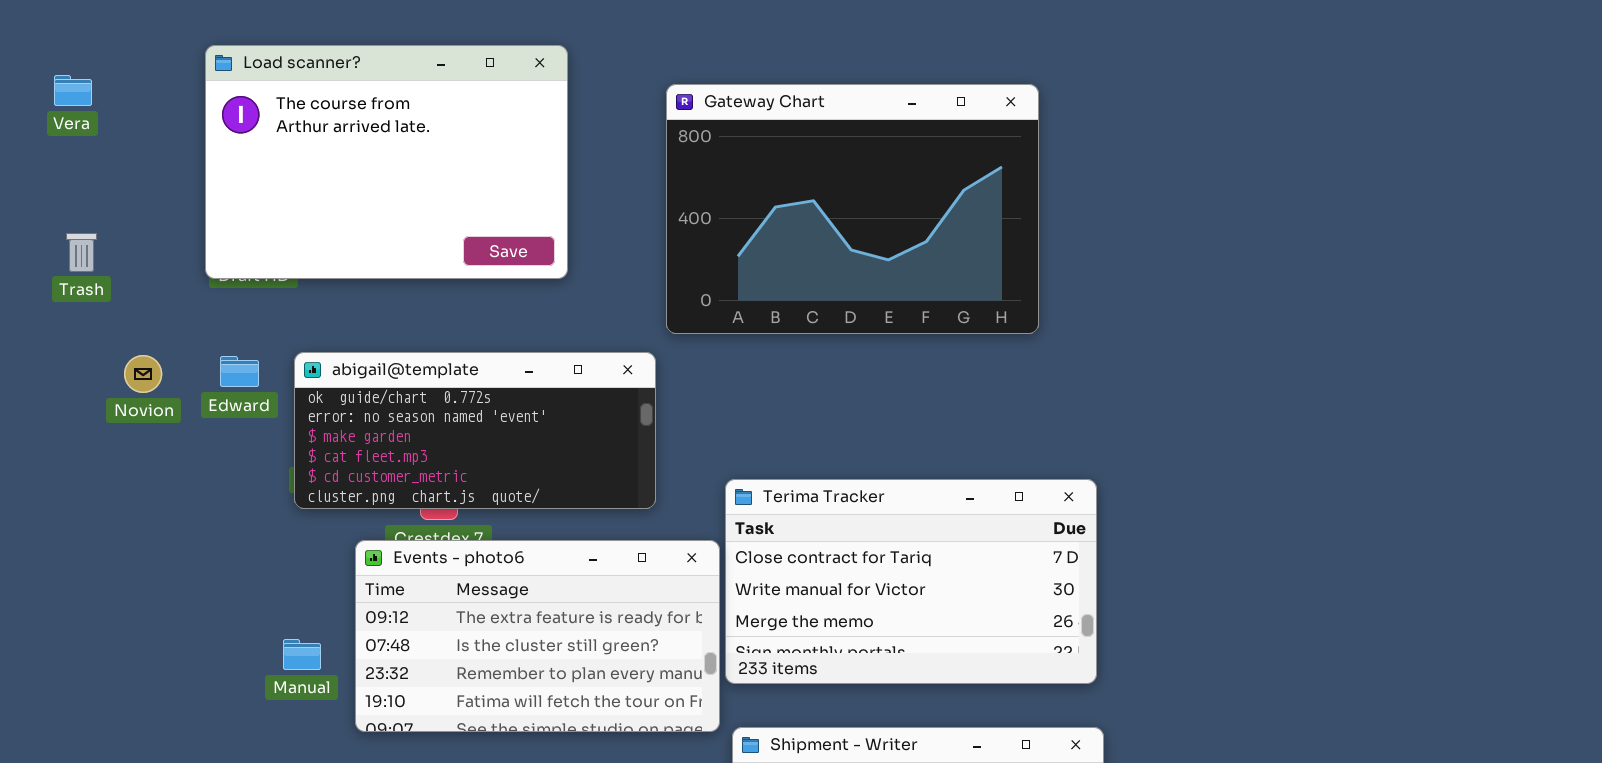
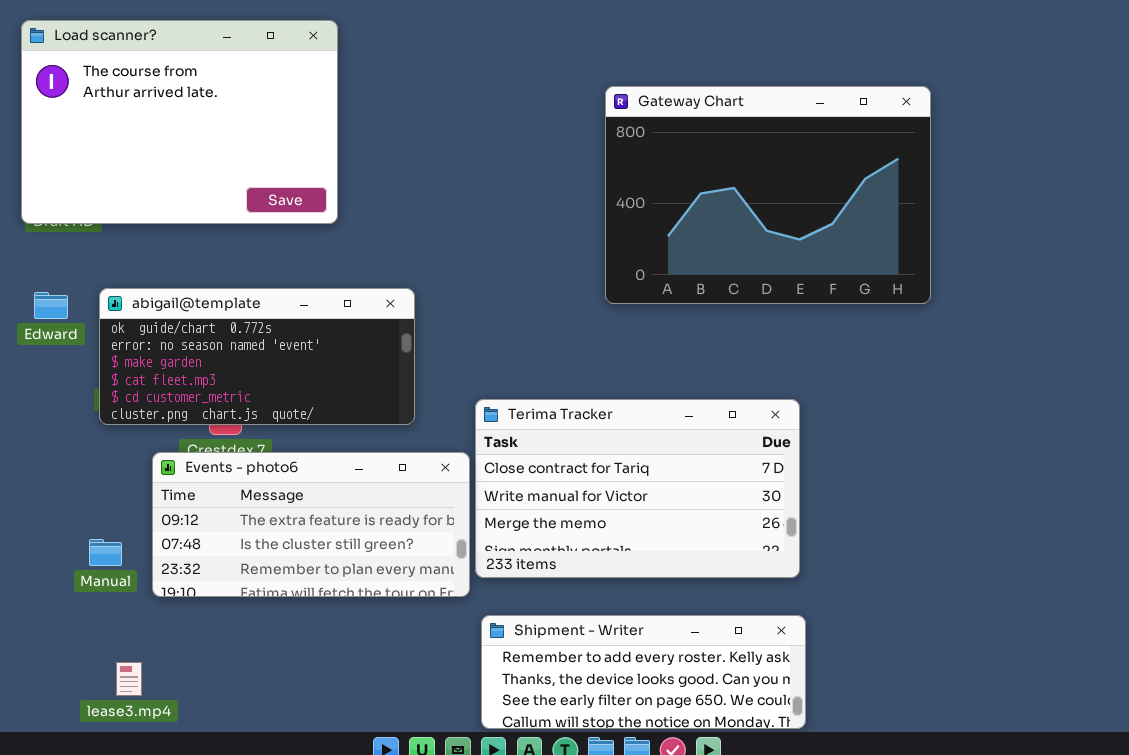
Gateway Chart: [666,84,1039,334] -> [605,86,931,304], moved
Events - photo6: [355,540,720,732] -> [152,452,470,597], resized

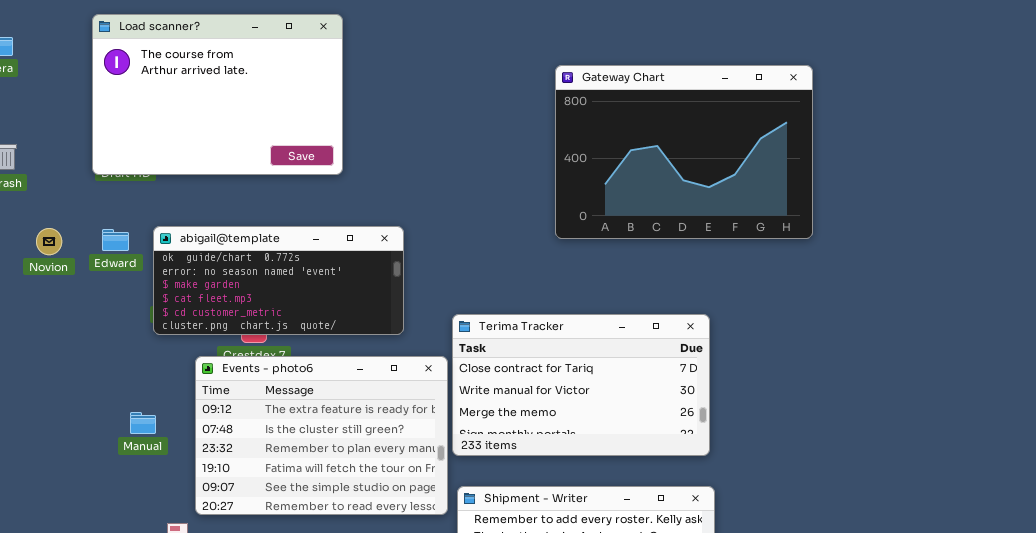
Events - photo6: [152,452,470,597] -> [195,356,448,515], resized
Manual: [89,539,122,566] -> [130,412,156,434], moved

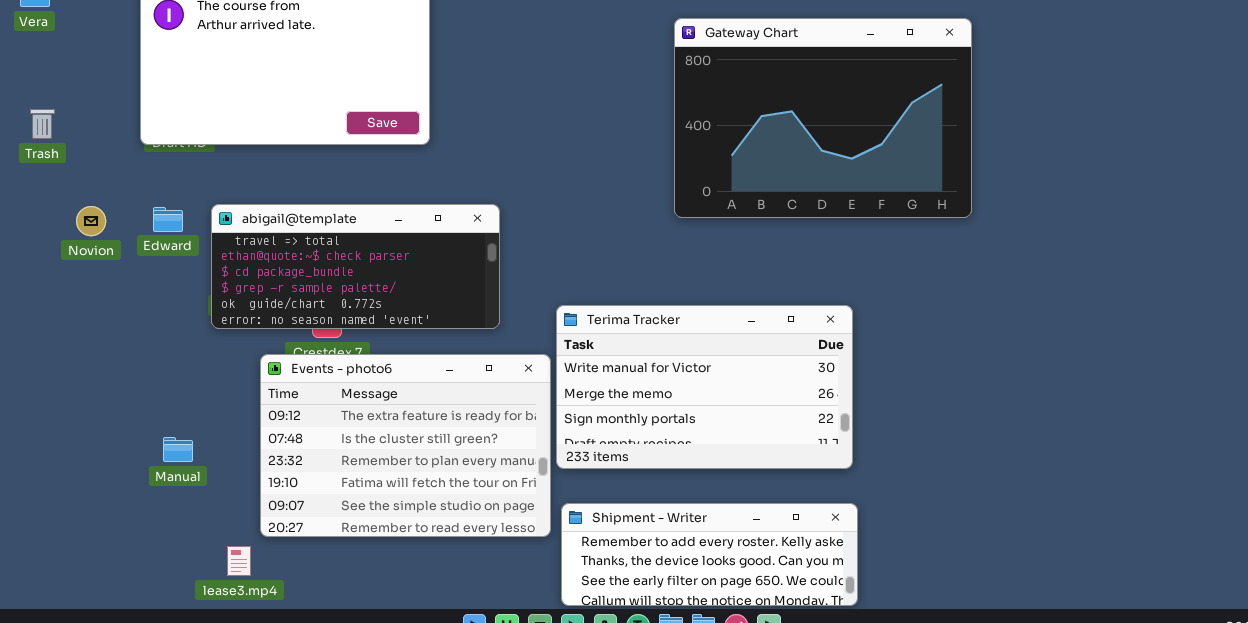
abigail@template: [153,226,404,335] -> [211,204,500,329], scrolled up 4 rows
Terima Tracker: [452,314,710,456] -> [556,305,853,469], scrolled down 1 row
Manual: [130,412,156,434] -> [163,437,193,462], moved

